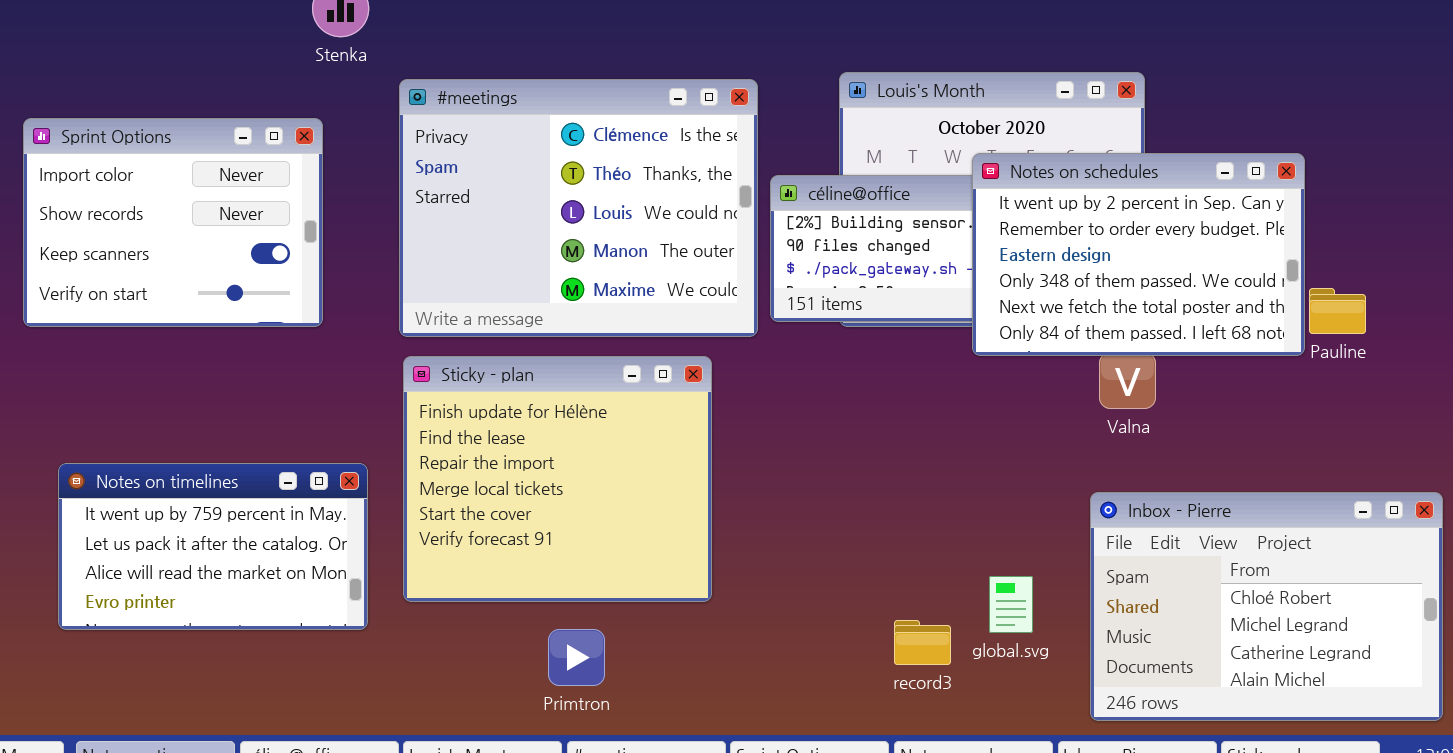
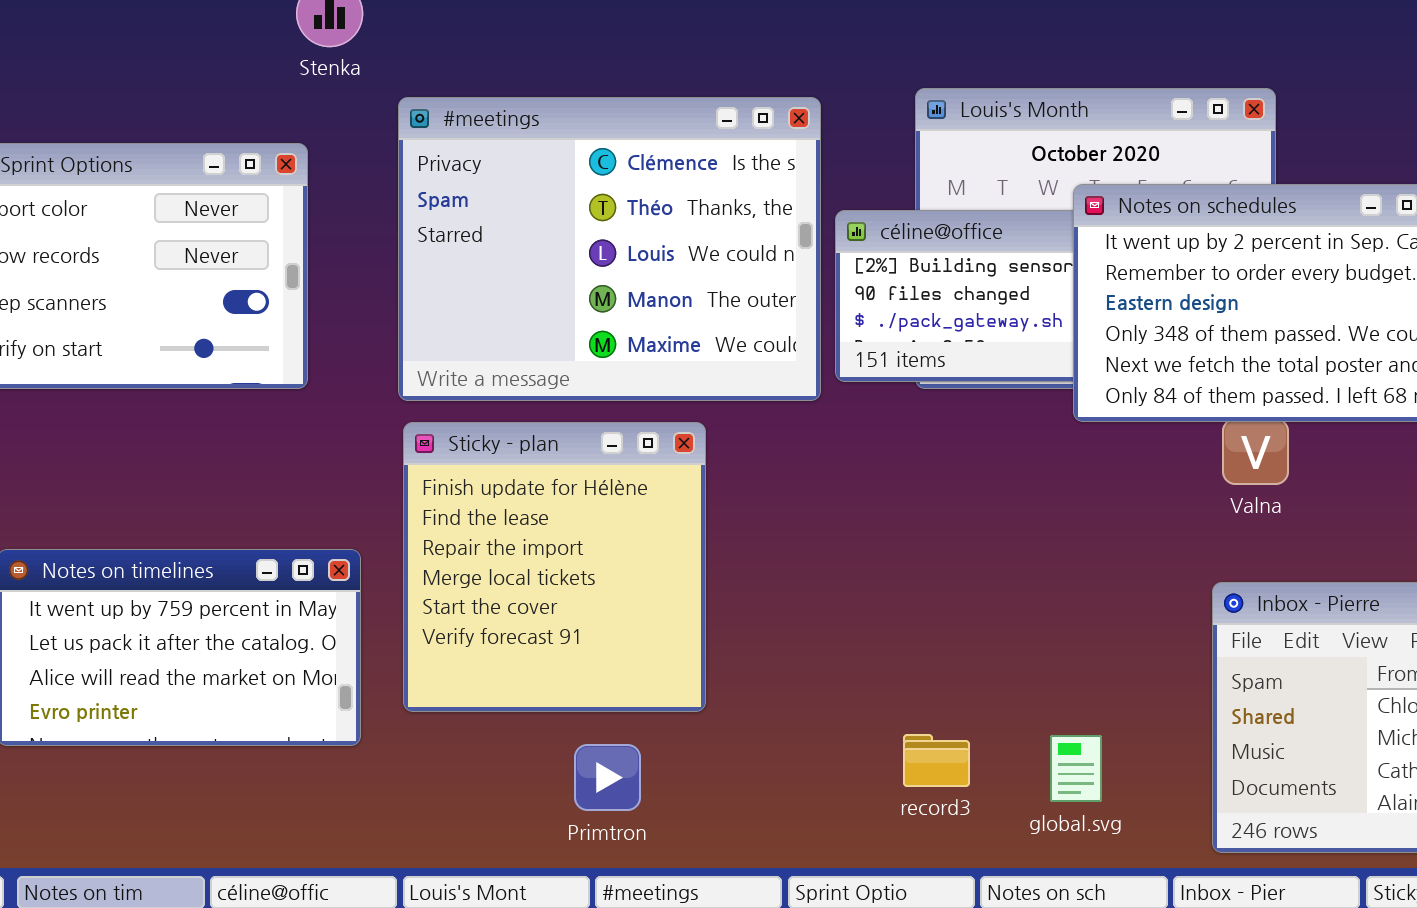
Sticky - plan: [403,356,712,602] -> [403,422,706,712], resized
global.svg: [989,576,1033,633] -> [1050,735,1102,802], moved
record3: [894,620,951,665] -> [903,734,970,787], moved

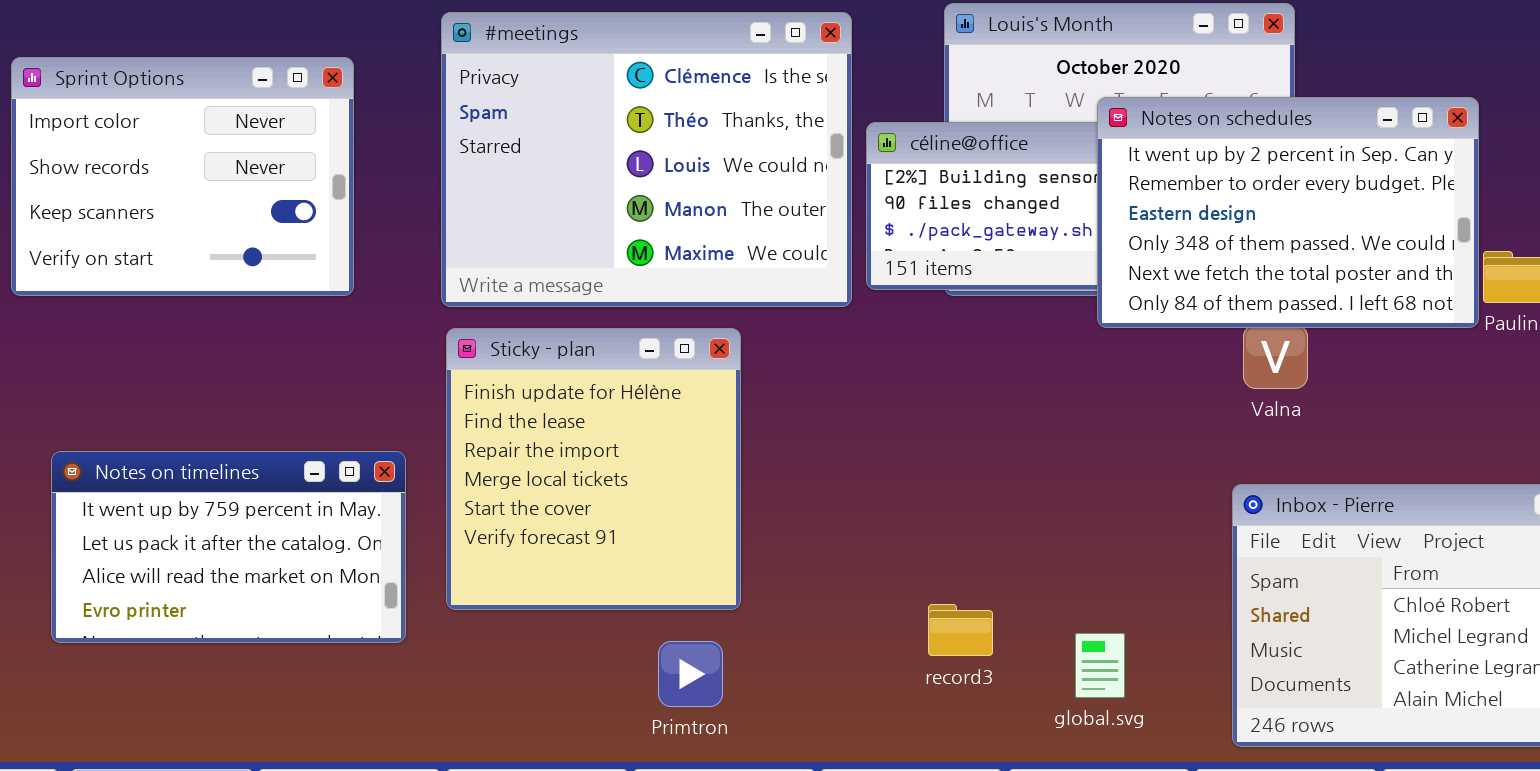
record3: [903,734,970,787] -> [928,604,993,656], moved
Primtron: [574,744,641,811] -> [658,641,723,707], moved

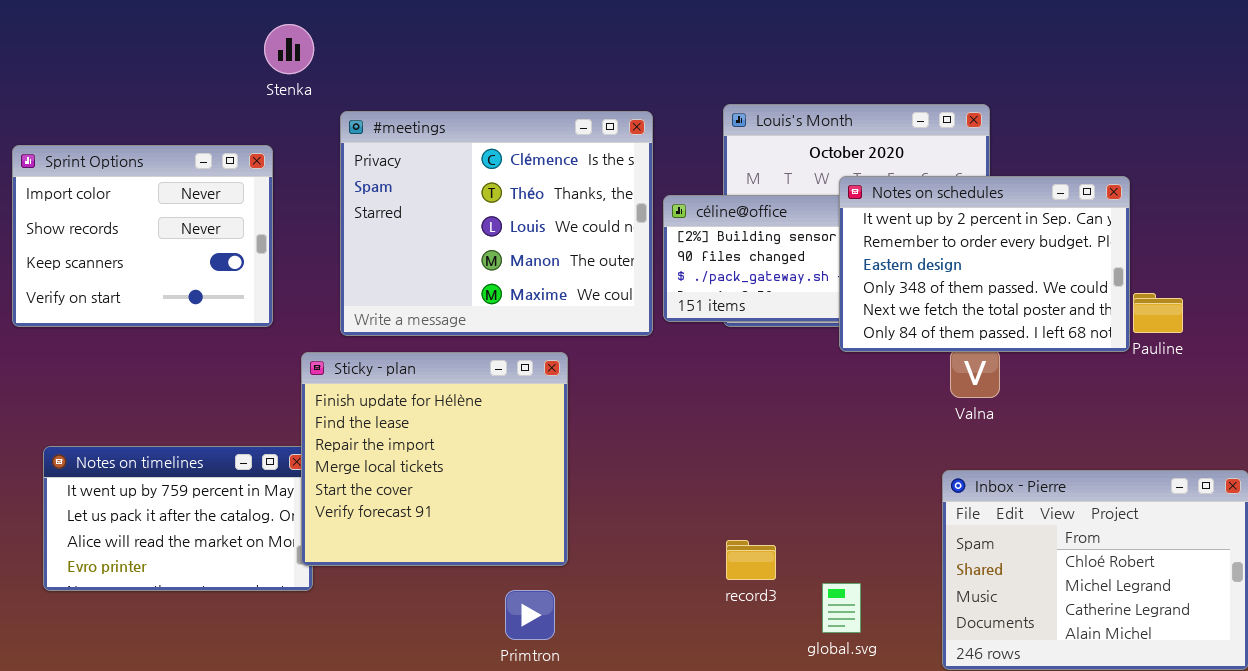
Sticky - plan: [446,328,741,610] -> [301,352,568,566], resized
record3: [928,604,993,656] -> [726,540,776,580], moved

